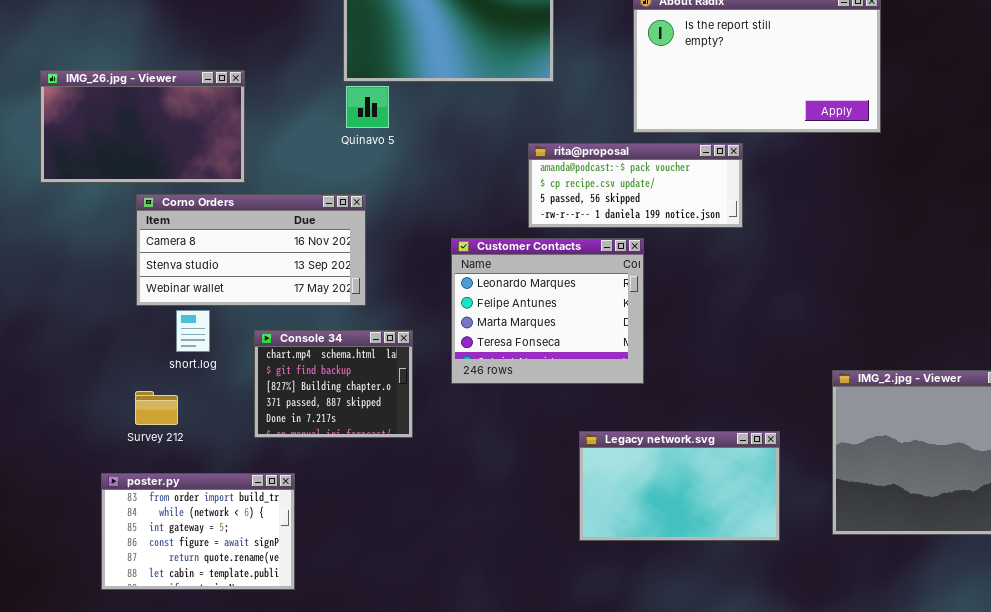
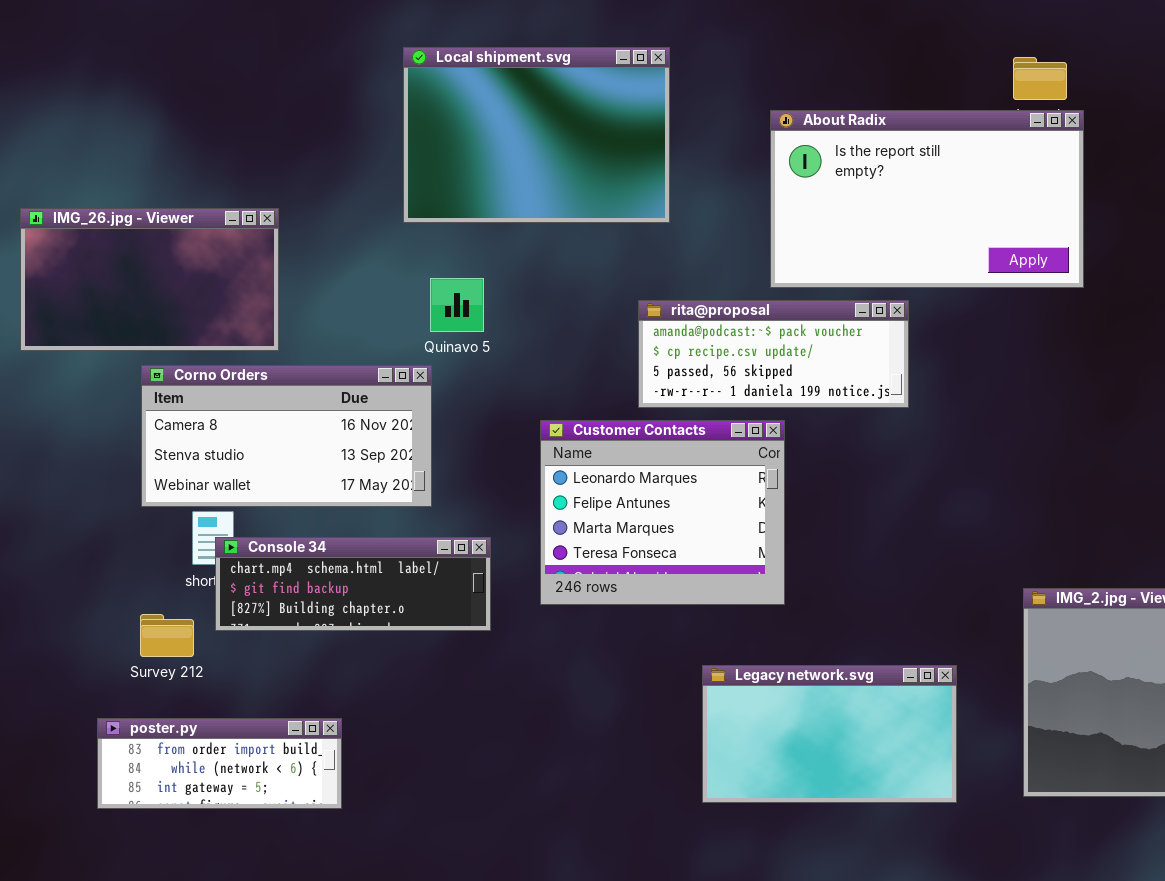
Quinavo 5: [346,86,389,128] -> [430,278,484,332], moved
Console 34: [254,330,413,438] -> [215,537,491,631], resized
poster.py: [101,473,295,590] -> [97,718,342,809], resized

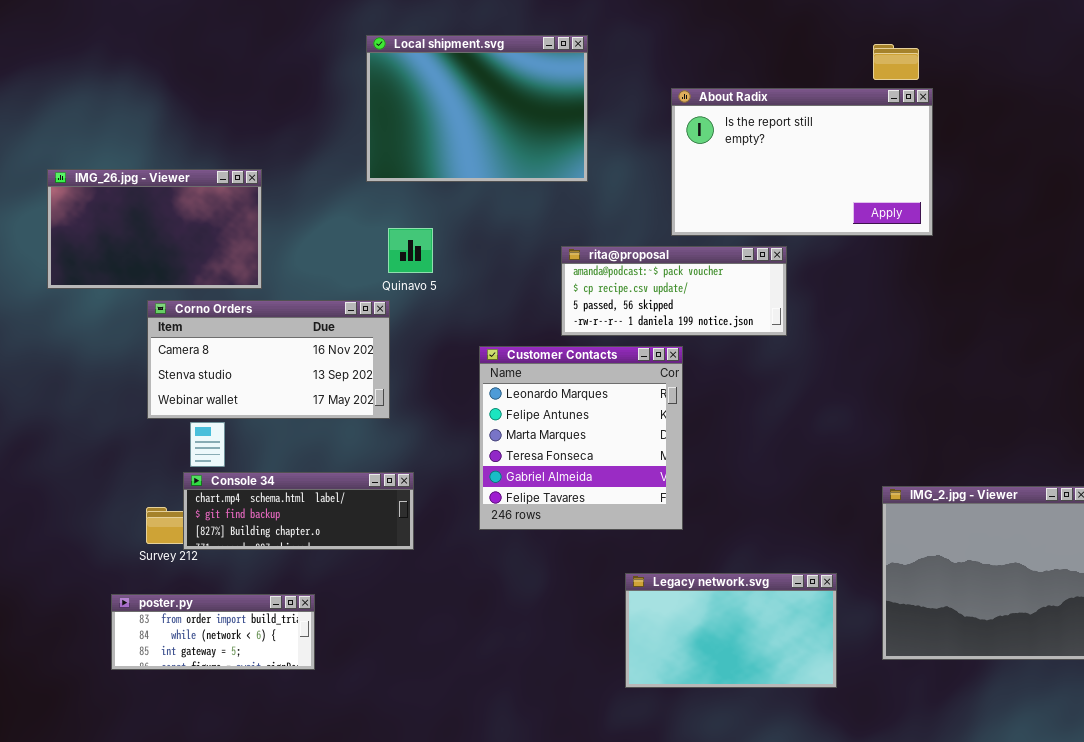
Customer Contacts: [540,420,785,605] -> [479,346,683,530], resized
Console 34: [215,537,491,631] -> [183,472,414,550], moved
Legacy network.svg: [702,665,957,803] -> [625,573,837,688], moved

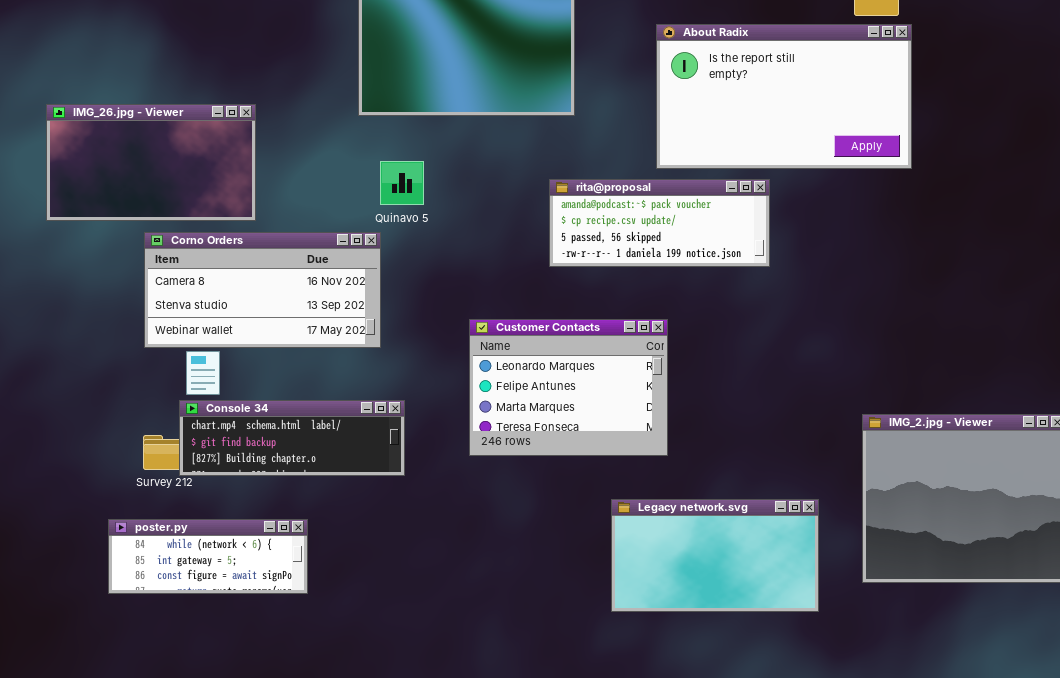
Customer Contacts: [479,346,683,530] -> [469,319,668,456], resized
poster.py: [111,594,315,670] -> [108,519,308,594], scrolled down 1 row

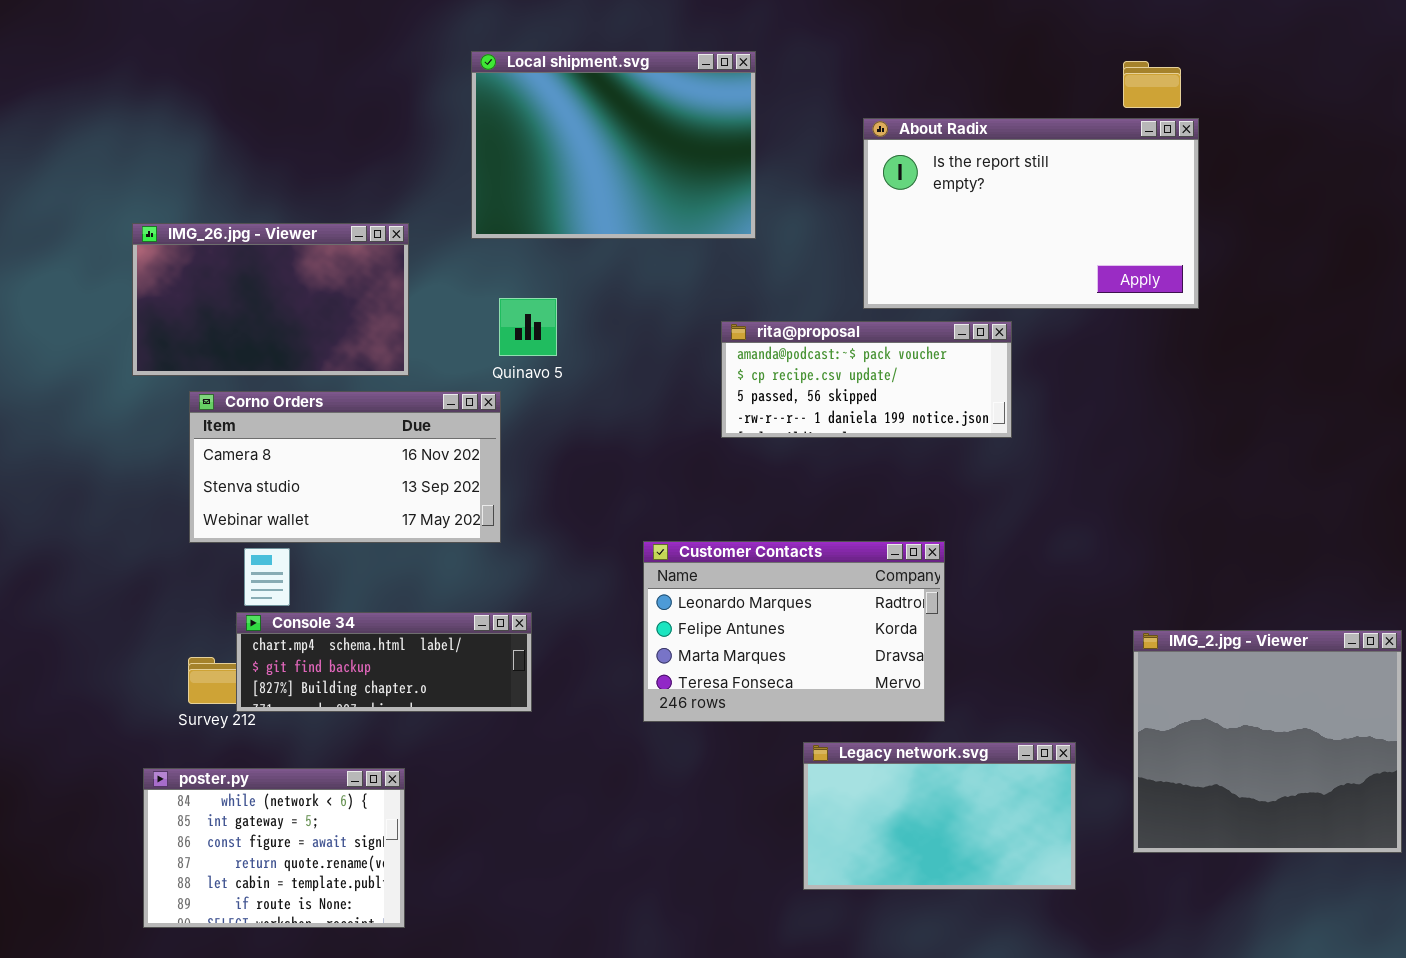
IMG_26.jpg - Viewer: [46,104,256,221] -> [132,223,409,376], moved
Customer Contacts: [469,319,668,456] -> [643,541,945,722], moved, resized
poster.py: [108,519,308,594] -> [143,768,405,928], resized

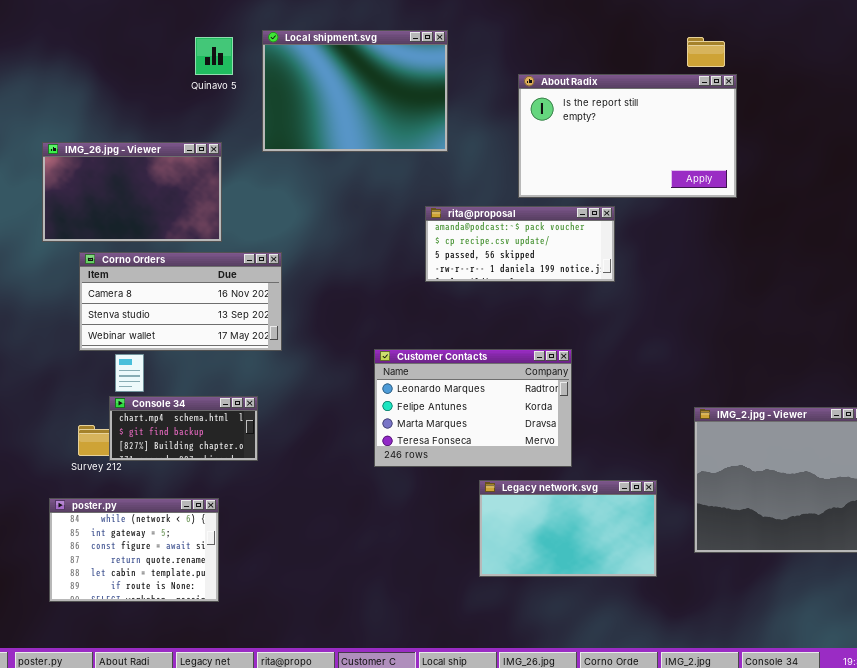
Quinavo 5: [499,298,557,356] -> [195,37,233,75], moved
Console 34: [236,612,532,712] -> [109,396,258,461], resized

